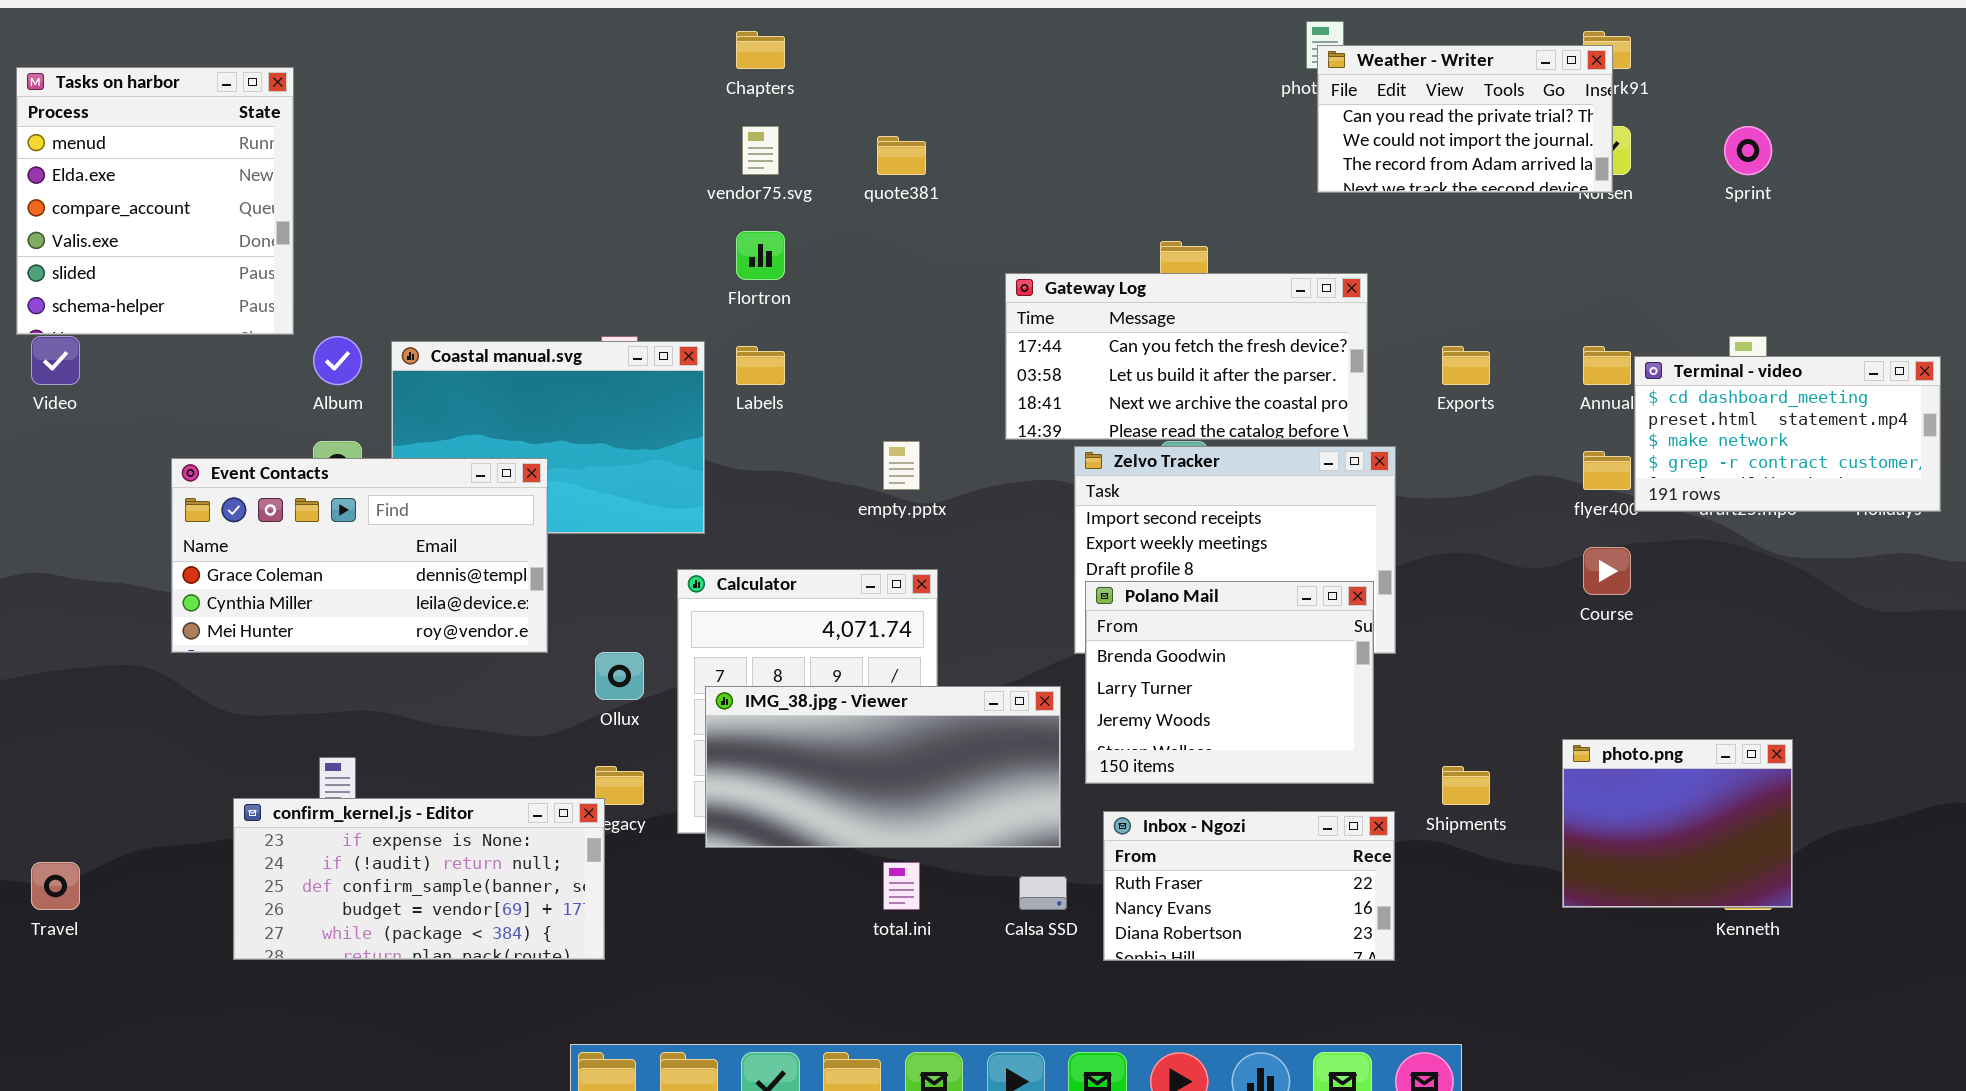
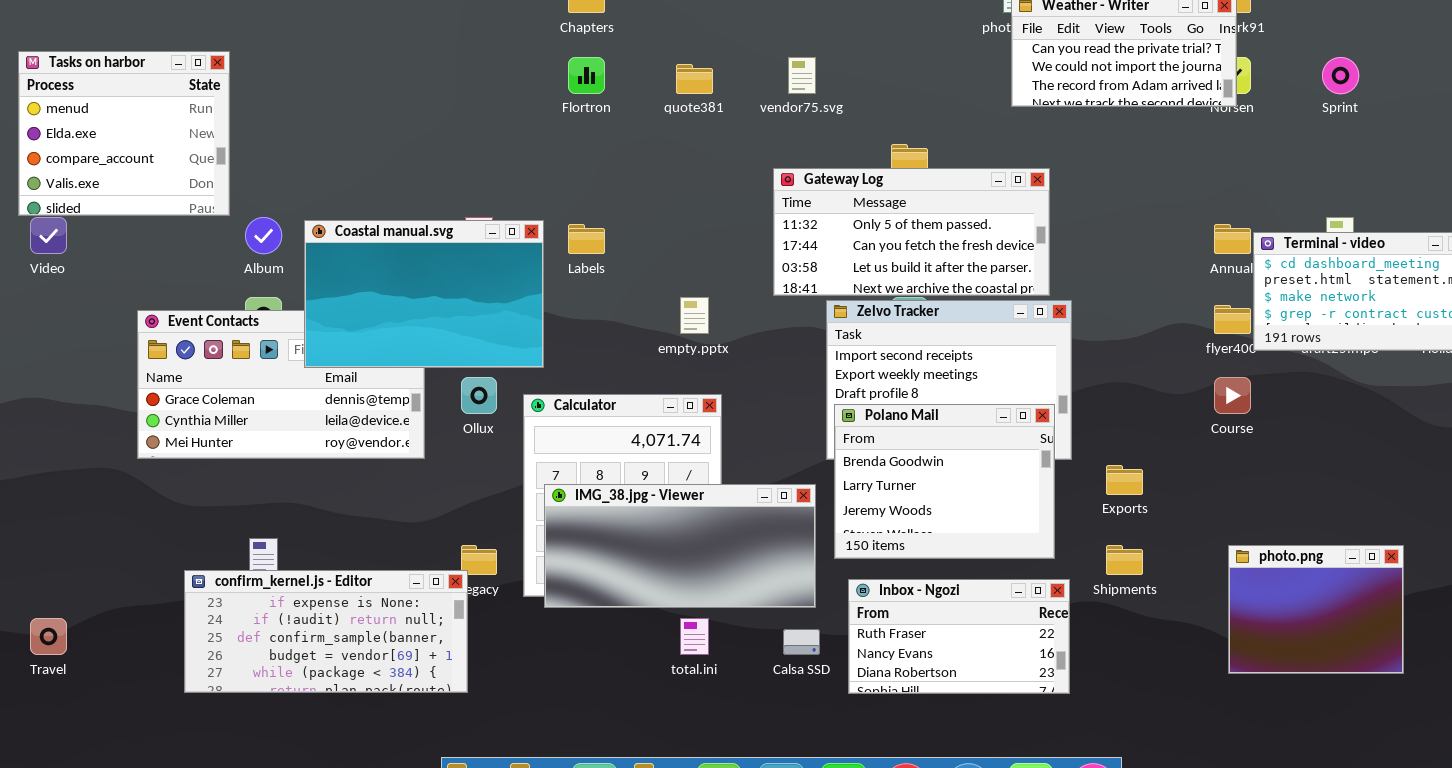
Tasks on harbor: [16,67,294,335] -> [18,51,230,216], resized
vendor75.svg: [742,126,779,175] -> [788,57,816,94], moved
Flortron: [736,231,785,280] -> [568,57,605,94], moved
Gateway Log: [1005,273,1368,440] -> [773,168,1050,296], scrolled up 1 row
Coastal manual.svg: [391,341,705,534] -> [304,220,544,368], raised
Exports: [1442,346,1490,385] -> [1106,465,1143,495], moved
Ollux: [595,652,644,700] -> [461,377,497,414], moved
photo.png: [1562,739,1793,908] -> [1228,545,1404,674], moved

